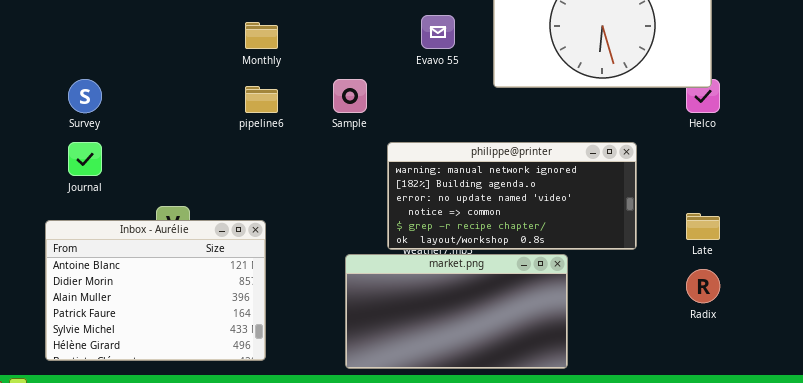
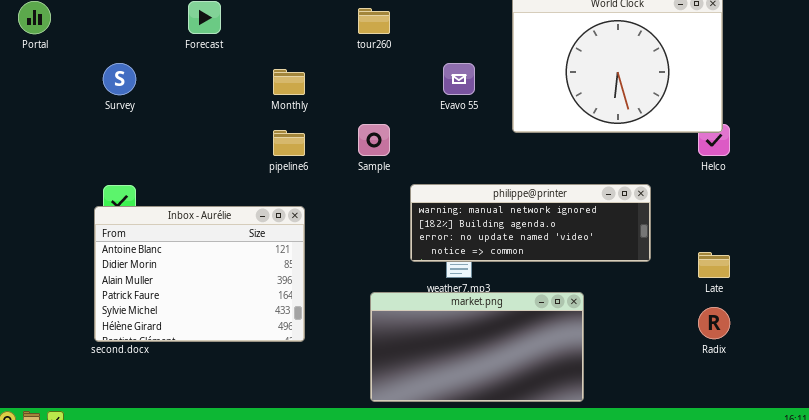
Survey: [68,79,102,113] -> [103,63,136,95], moved
philippe@printer: [387,142,637,250] -> [410,184,651,262], resized
Inbox - Aurélie: [45,220,266,361] -> [94,206,305,342], moved

